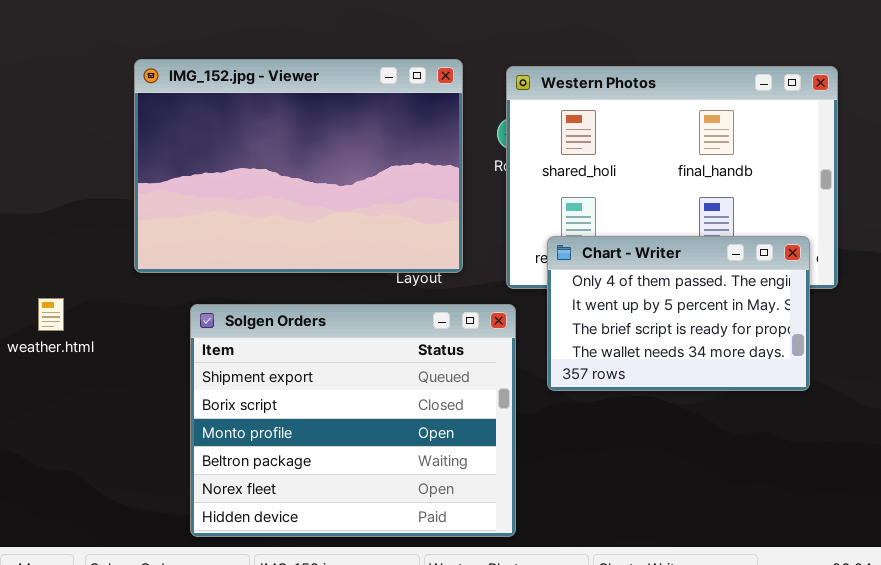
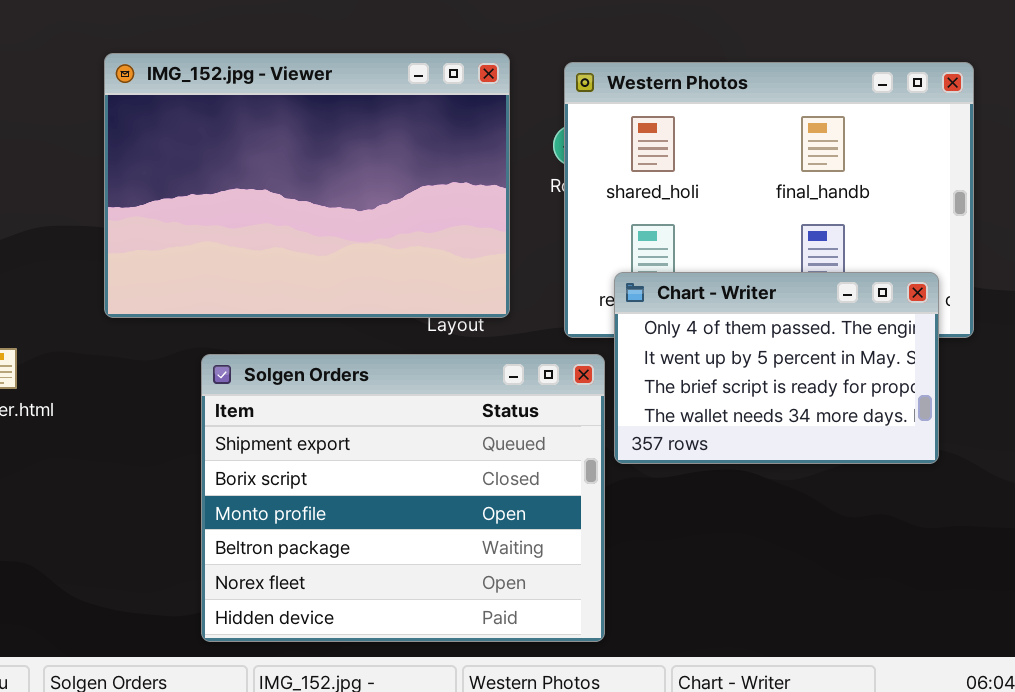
Solgen Orders: [190,304,516,537] -> [201,354,605,642], moved

